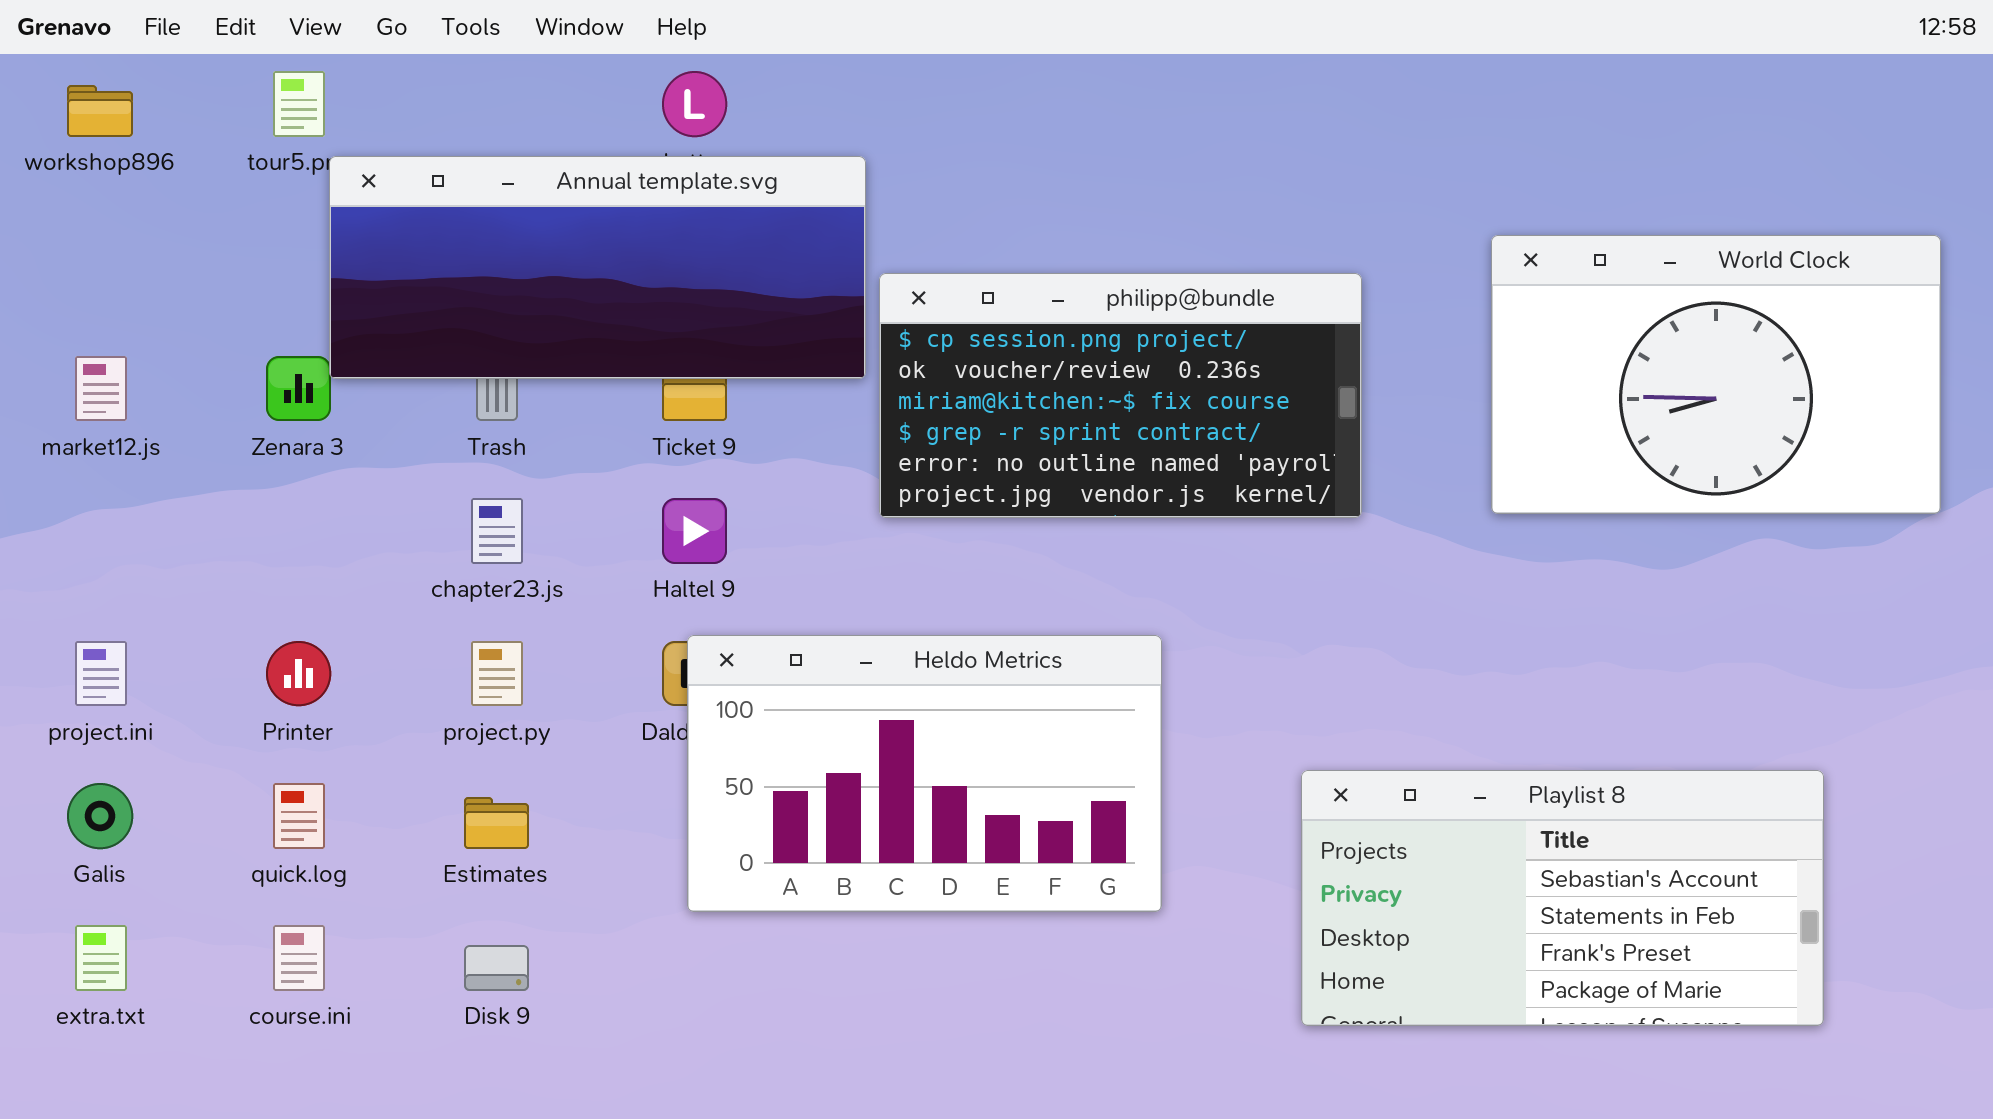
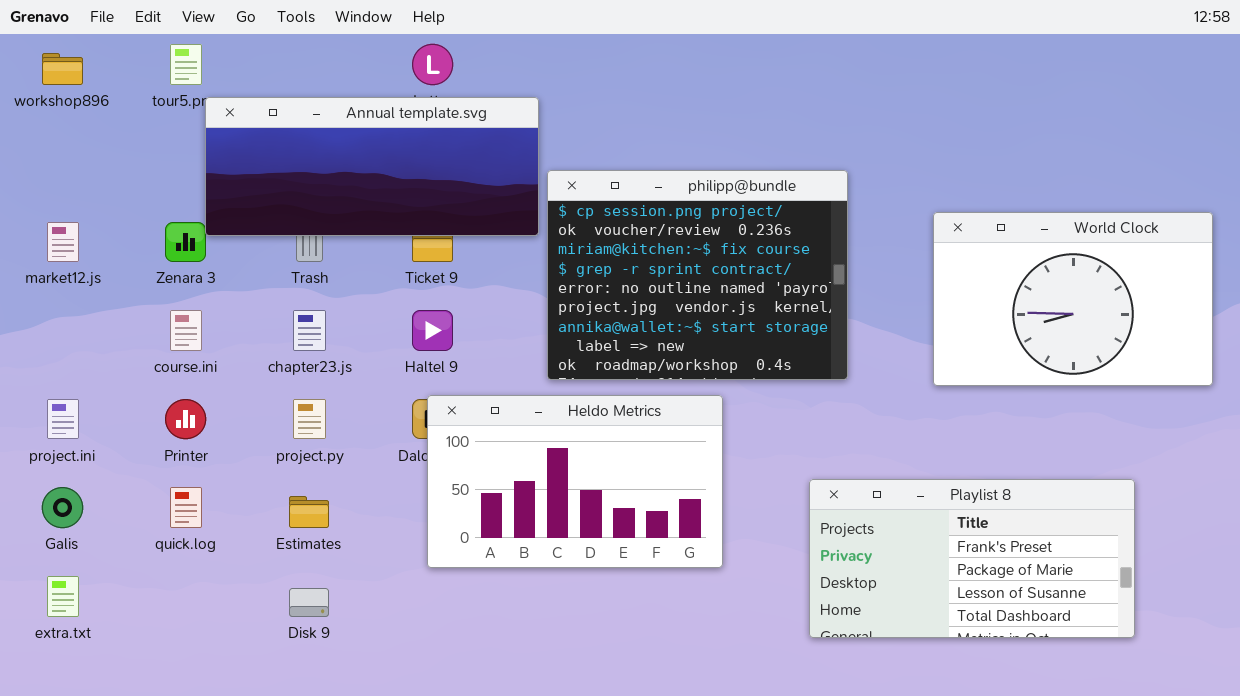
World Clock: [1491,235,1941,514] -> [933,212,1213,386], moved
philipp@bundle: [879,273,1362,518] -> [547,170,848,380], resized
Playlist 8: [1301,770,1824,1026] -> [809,479,1135,638], scrolled down 2 rows
course.ini: [273,925,325,991] -> [170,310,202,351], moved

